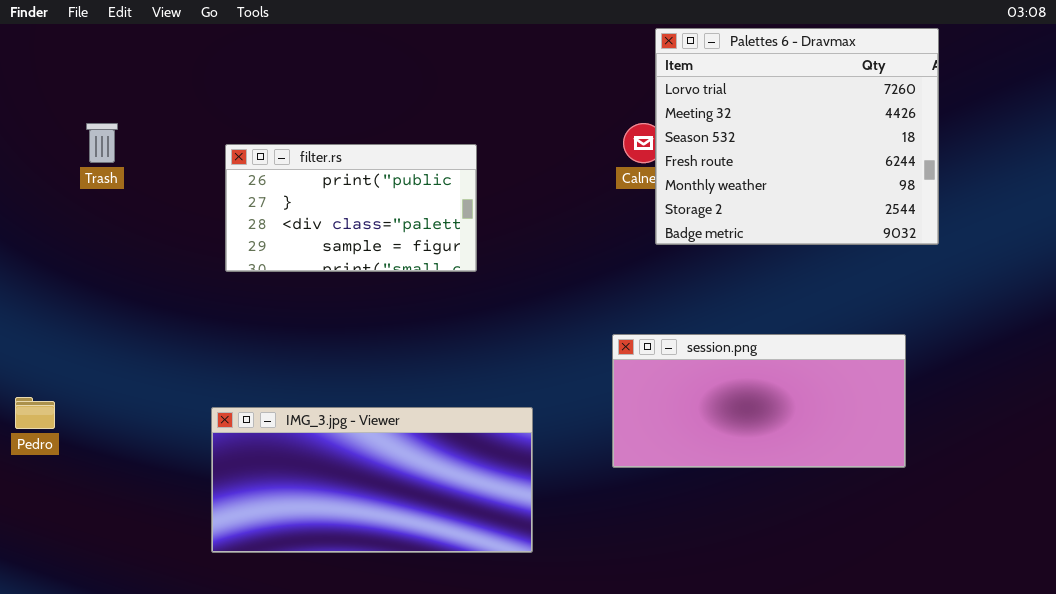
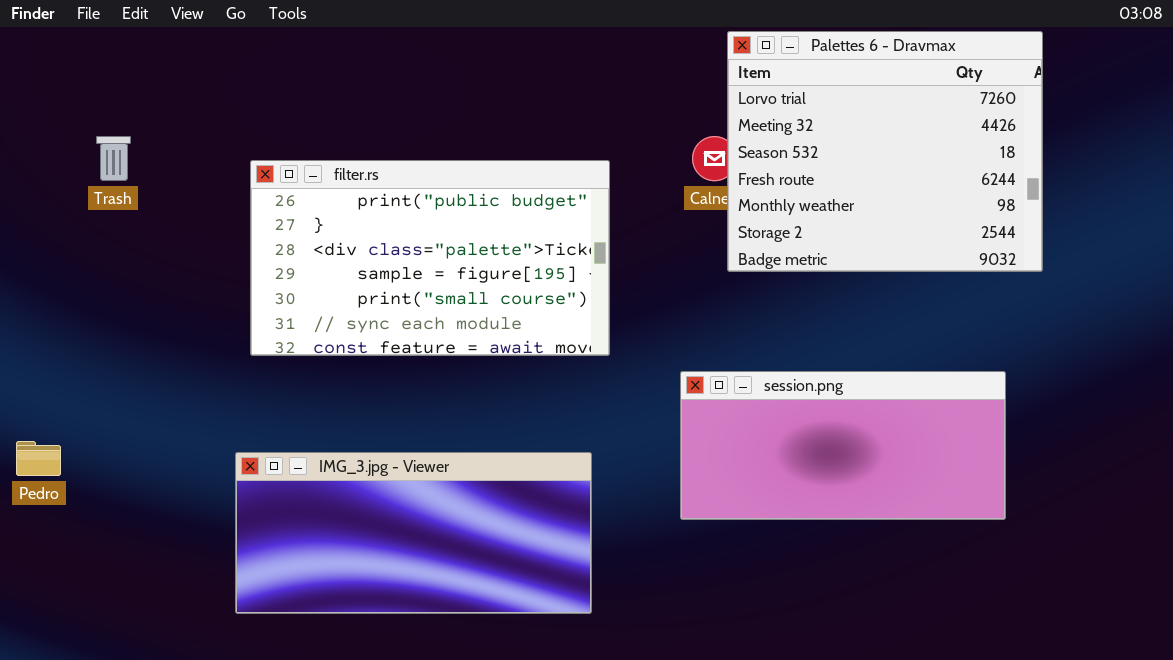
filter.rs: [225,144,477,272] -> [250,160,610,356], resized

